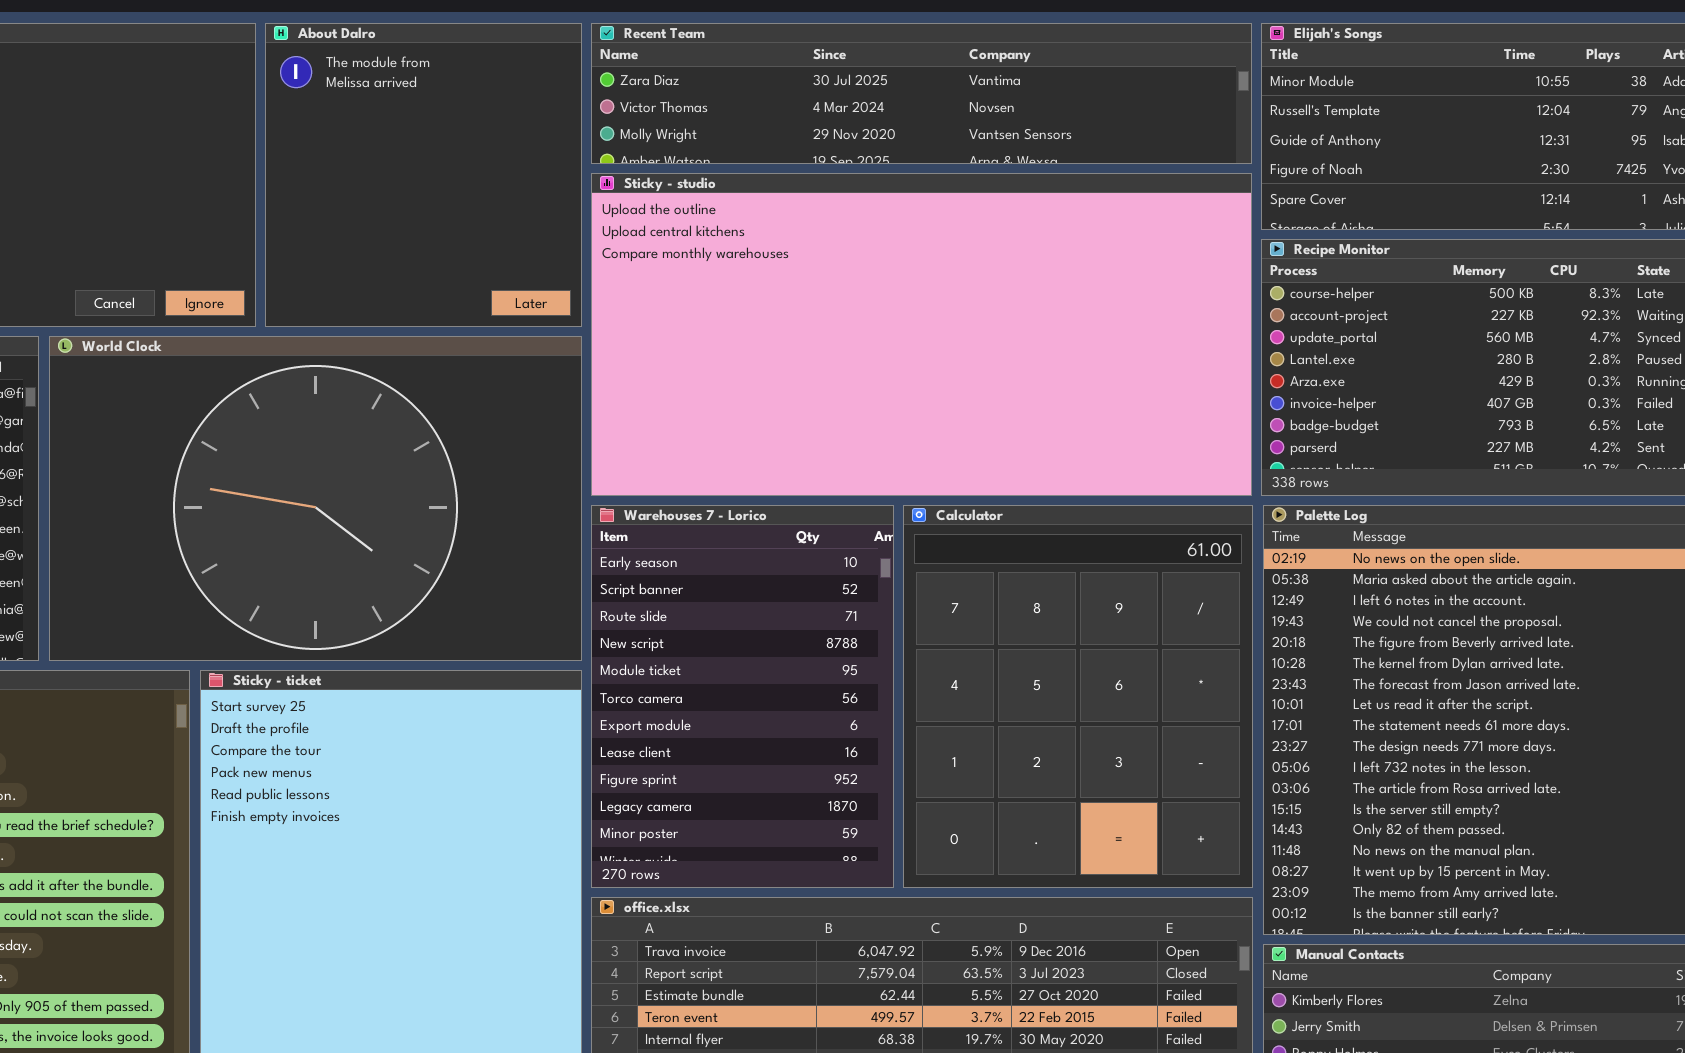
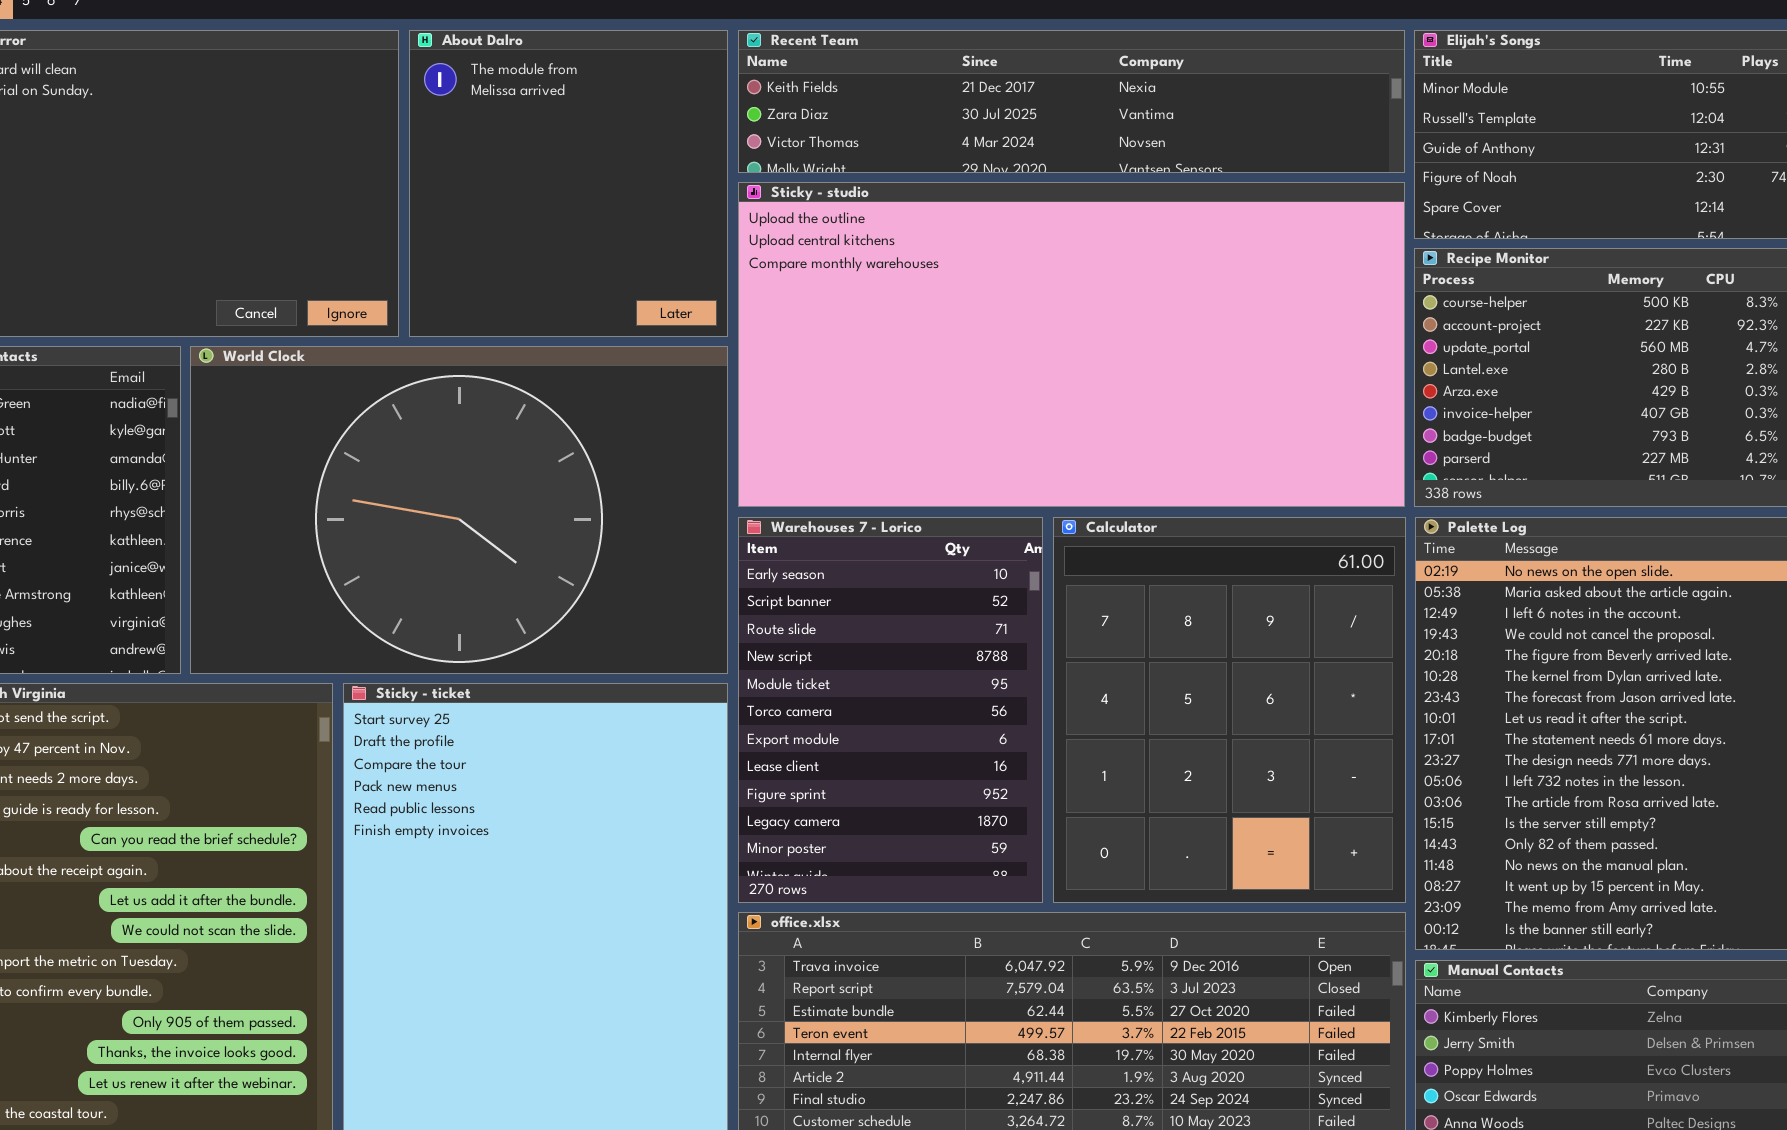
Recent Team: [591,23,1252,164] -> [738,30,1405,173], scrolled up 1 row

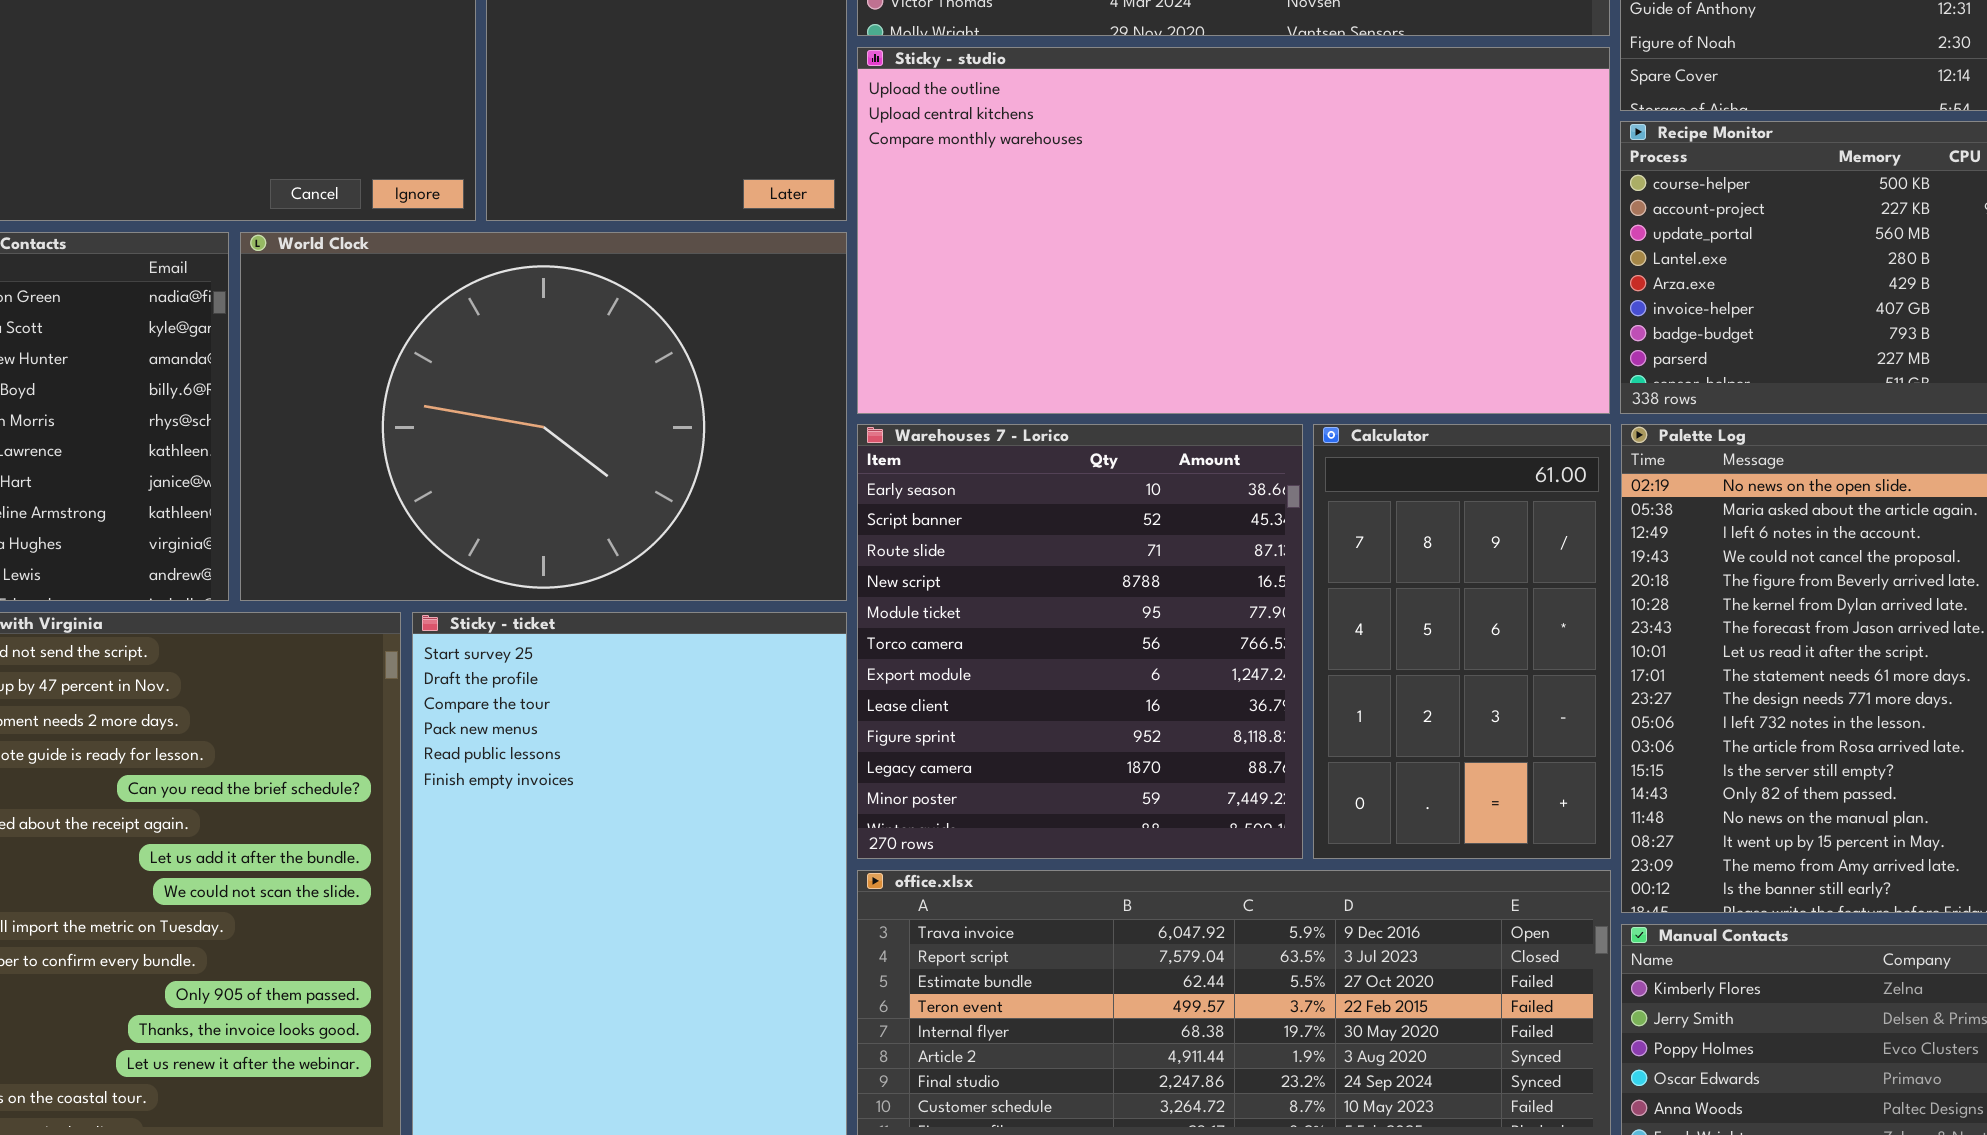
Warehouses 7 - Lorico: [738,517,1043,903] -> [857,424,1303,859], resized
Calculator: [1053,517,1406,903] -> [1313,424,1611,859], resized

